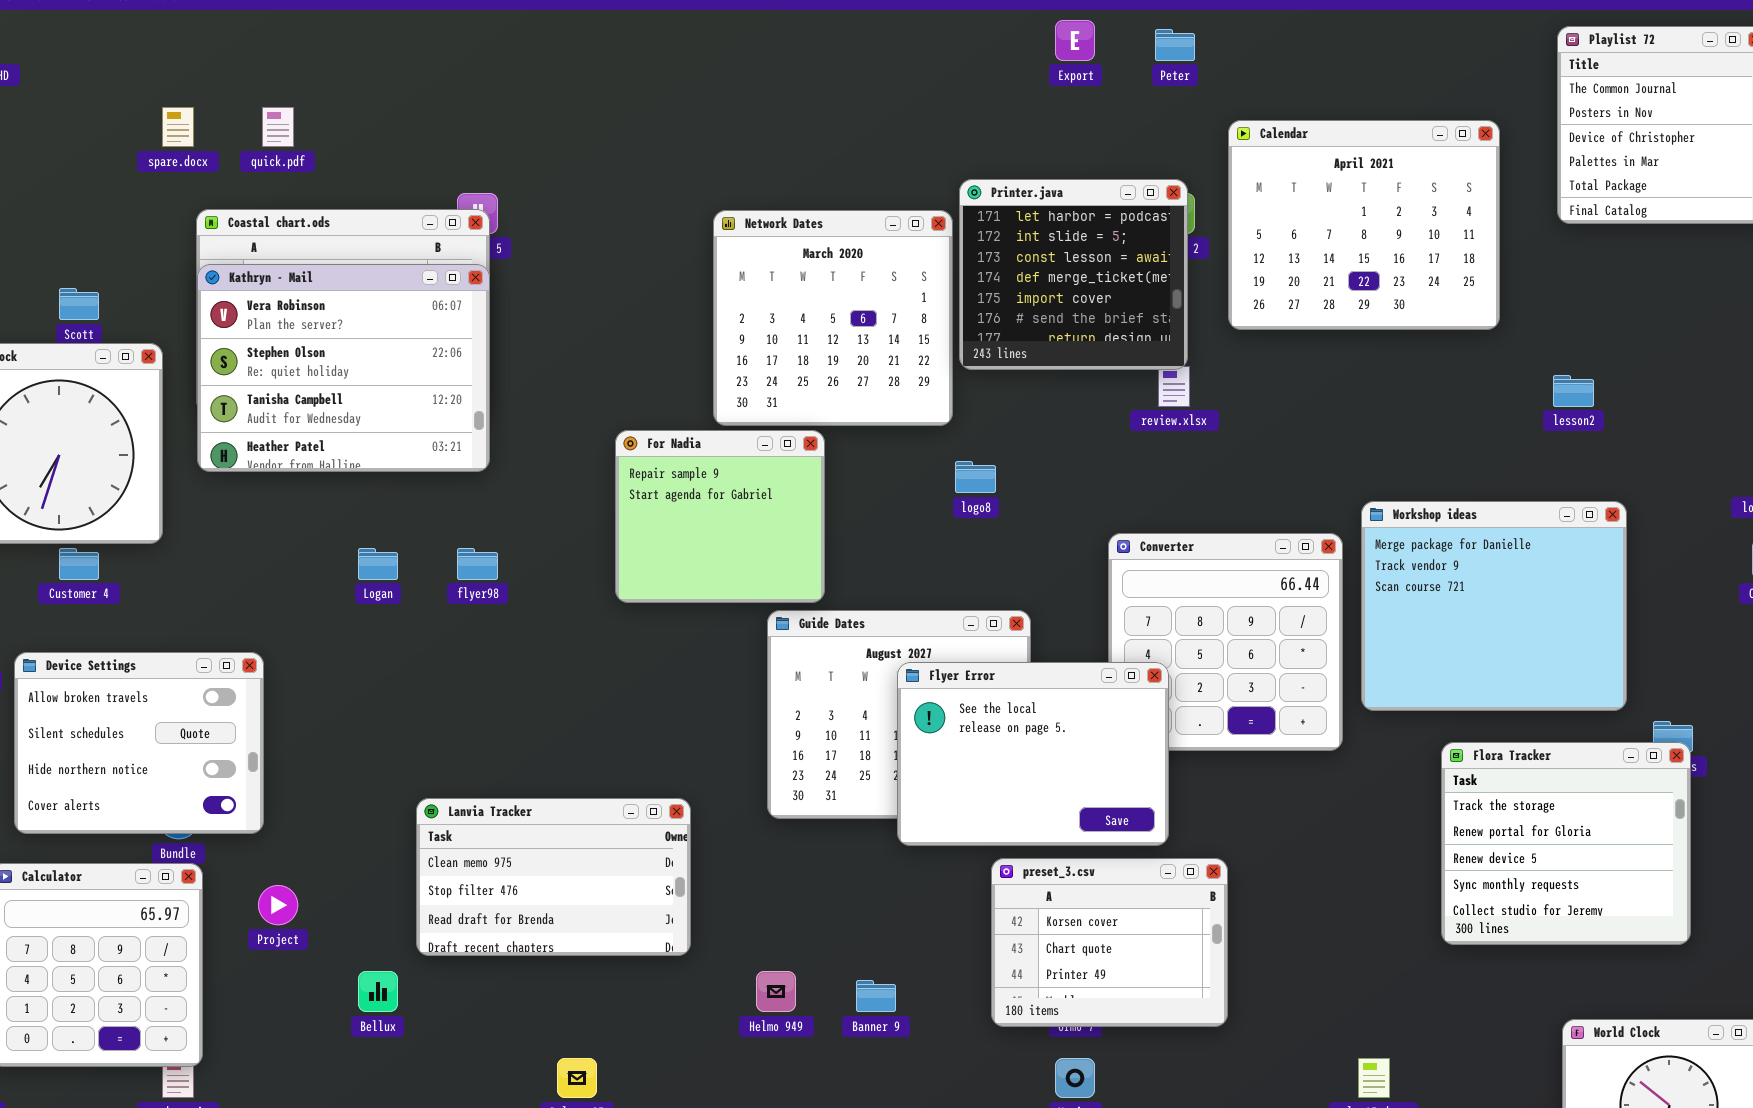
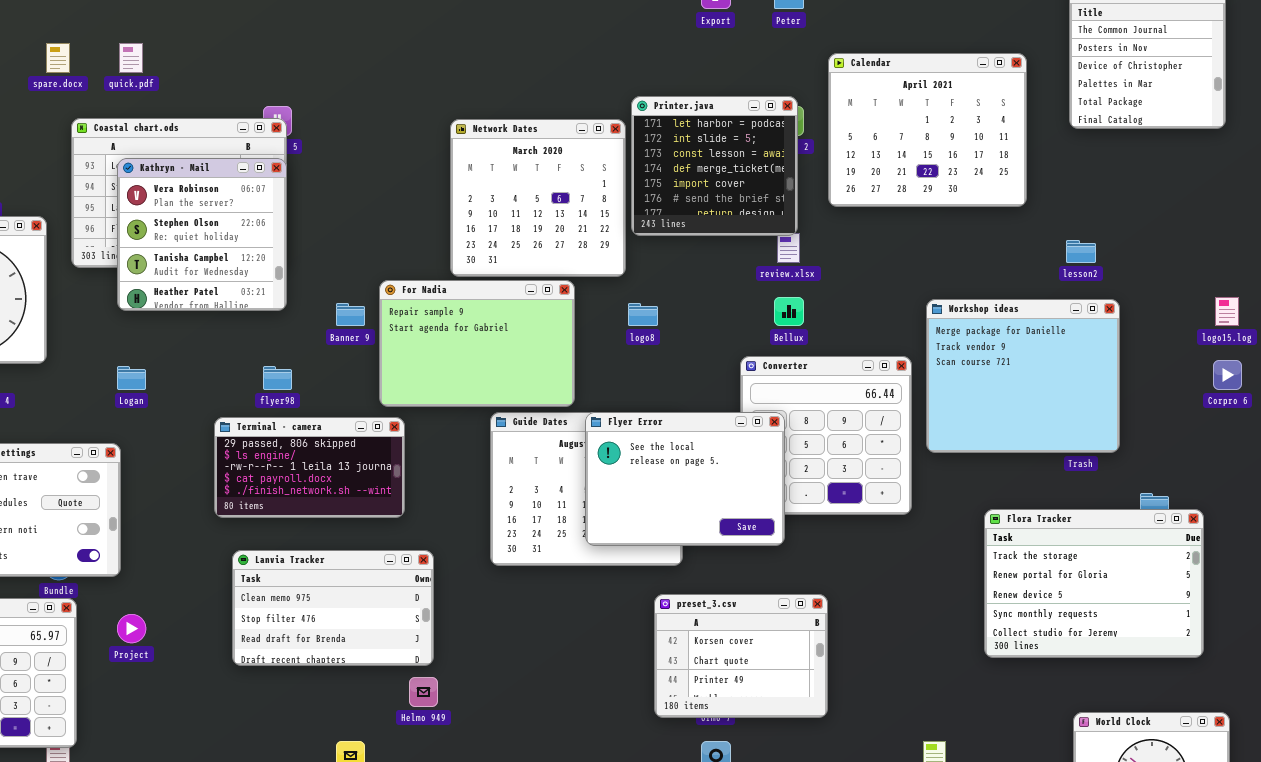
Kathryn - Mail: [197,264,490,472] -> [117,158,287,311], resized
For Nadia: [615,430,825,603] -> [379,280,575,407], resized
Workshop ideas: [1361,501,1627,711] -> [926,299,1120,453], moved
Logan: [358,548,398,580] -> [117,366,146,390], moved
Terminal - camera: none -> [214,417,405,518], opened
Flyer Error: [897,662,1169,846] -> [585,412,785,546], moved
Flora Tracker: [1441,742,1691,945] -> [984,509,1204,658], resized
Bellux: [358,971,398,1012] -> [774,297,804,326], moved
Helmo 949: [756,971,796,1012] -> [409,677,438,707], moved
Banner 9: [856,980,896,1012] -> [336,303,365,326], moved

